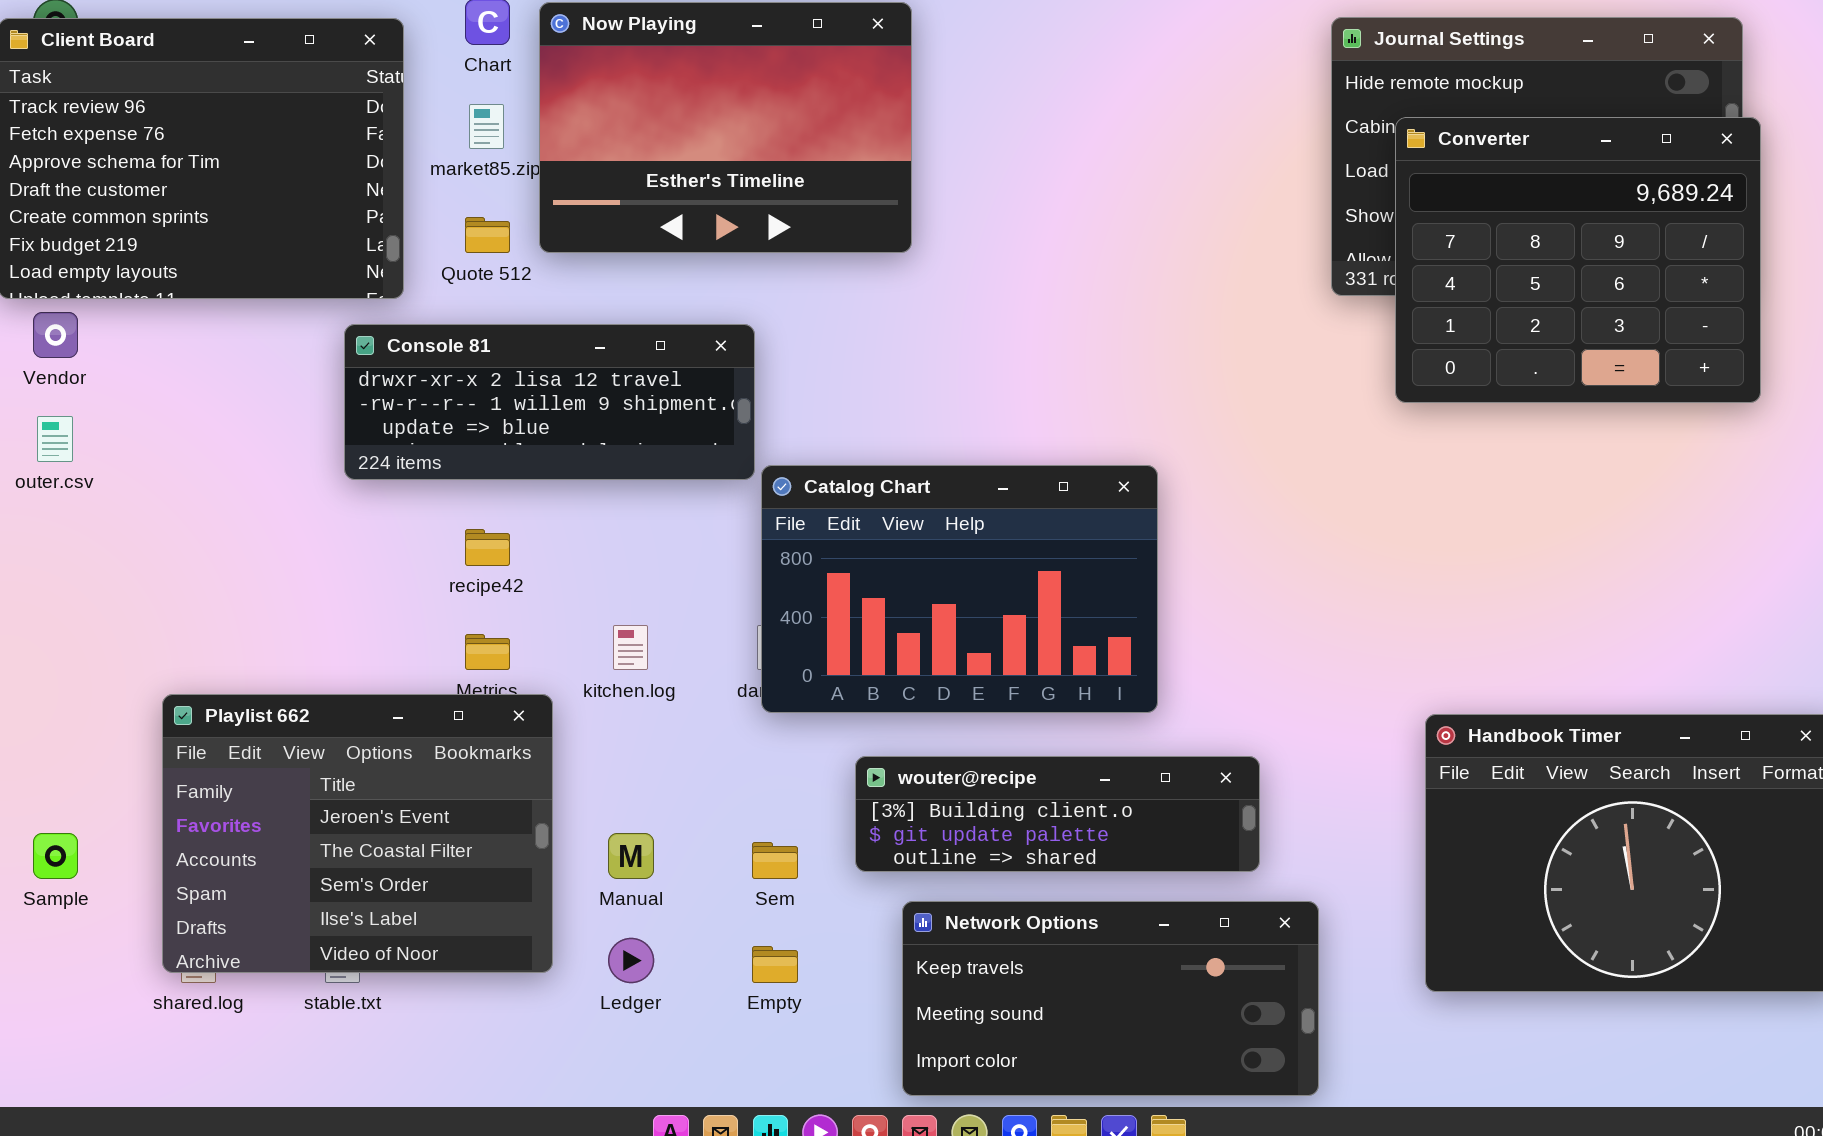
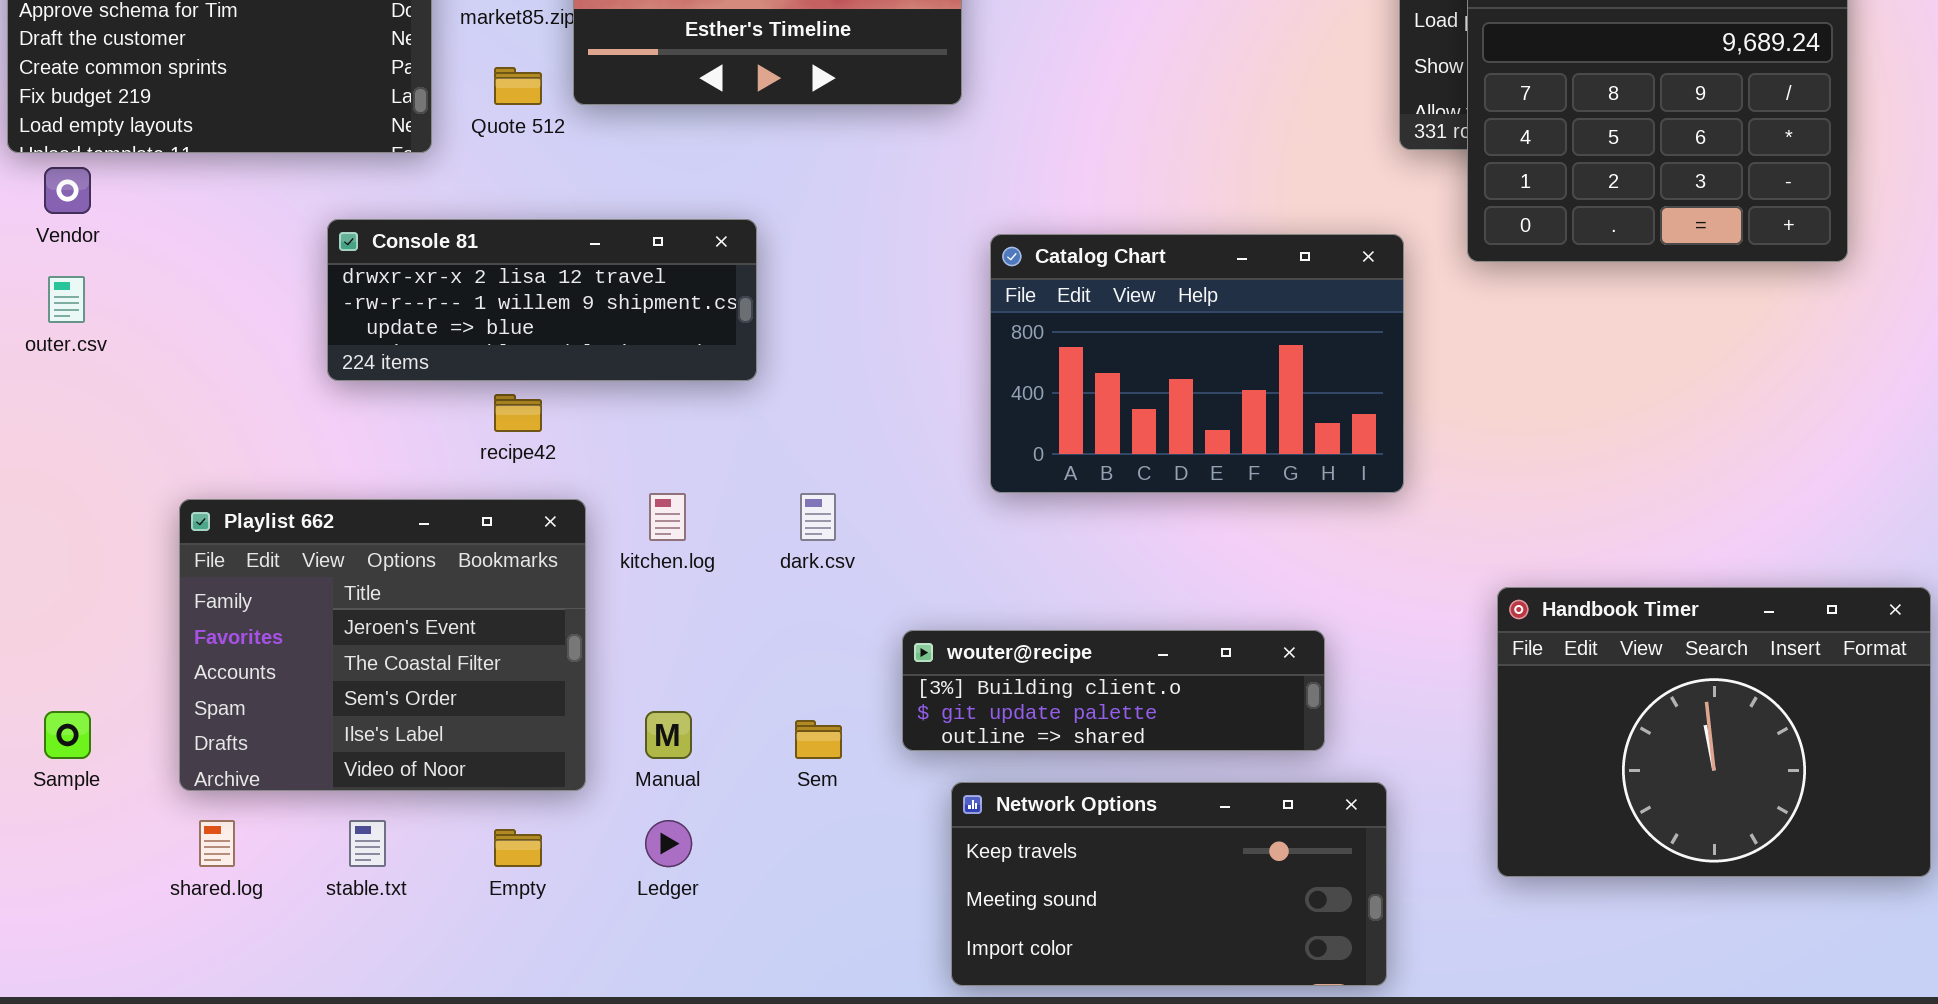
Console 81: [344,324,755,480] -> [327,219,757,381], moved
Catalog Chart: [761,465,1158,713] -> [990,234,1404,493], moved
Playlist 662: [162,694,553,973] -> [179,499,586,791], moved
Empty: [752,946,798,983] -> [494,829,542,867], moved

